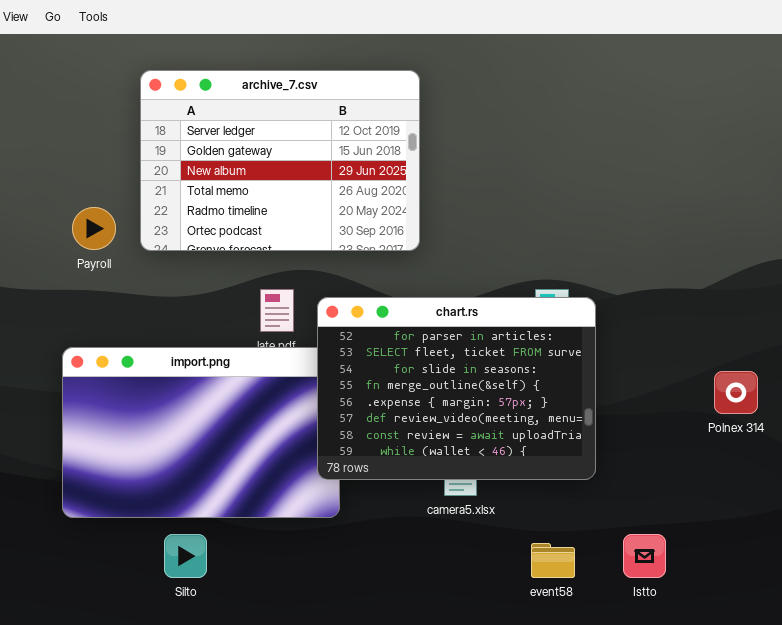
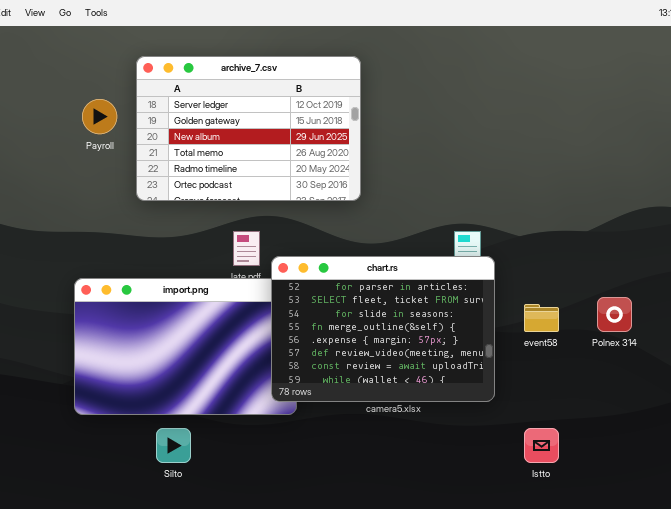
Payroll: [72,207,116,250] -> [82,99,117,134], moved
chart.rs: [317,297,596,480] -> [271,256,495,402], moved
event58: [531,543,575,578] -> [524,304,559,332], moved

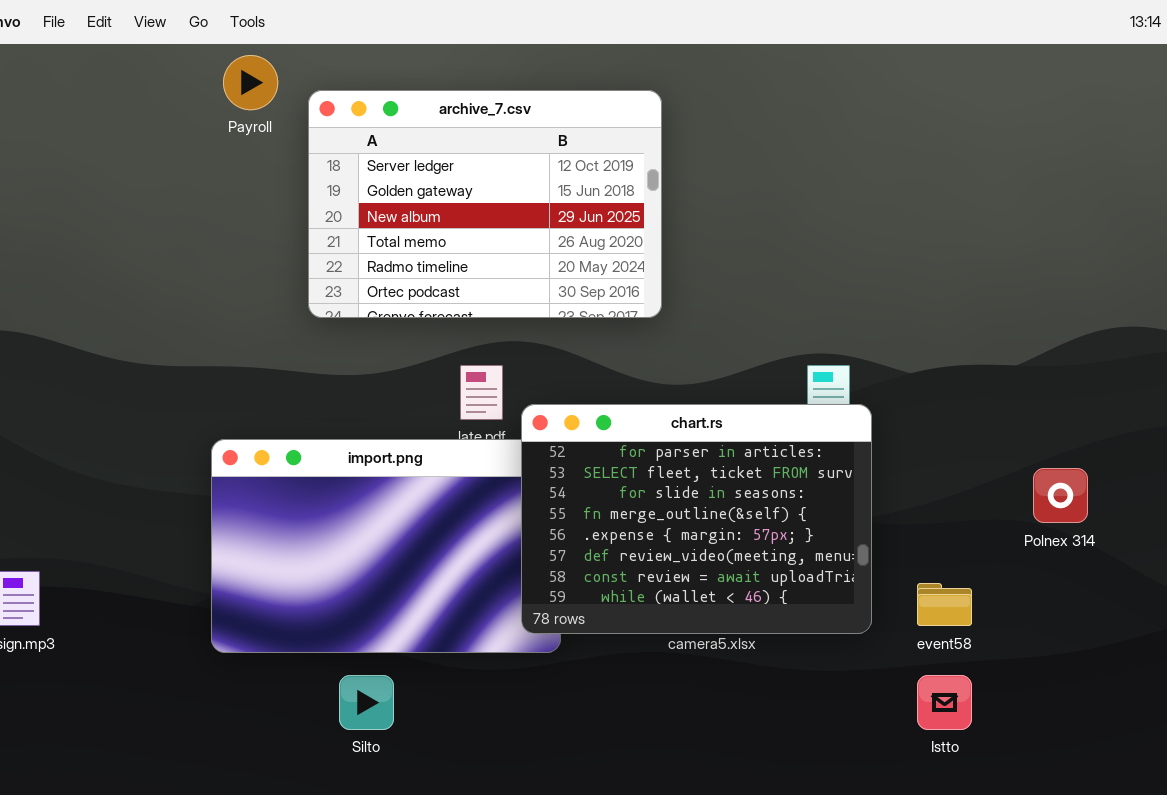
Payroll: [82,99,117,134] -> [223,55,278,110], moved
event58: [524,304,559,332] -> [917,583,972,626], moved

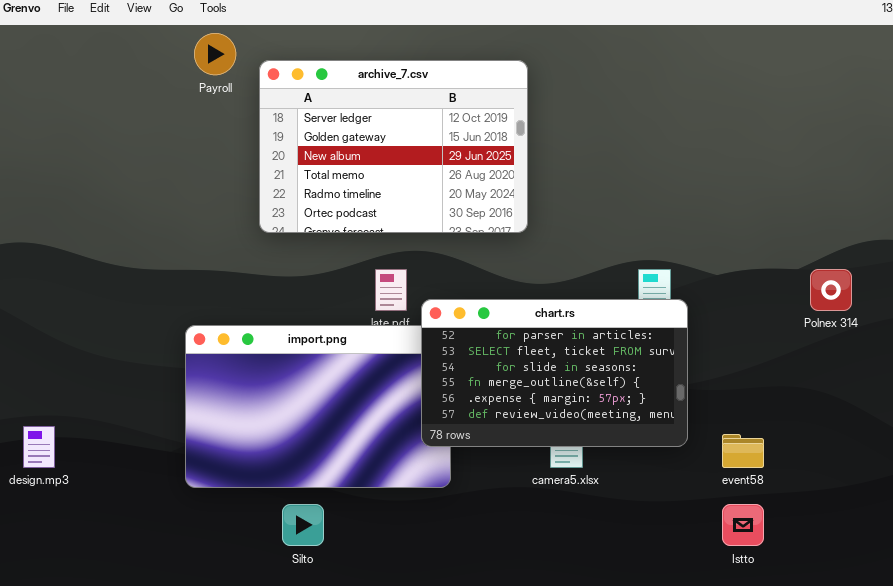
chart.rs: [521,404,872,634] -> [421,299,688,447], resized
Polnex 314: [1033,468,1088,523] -> [810,269,852,311], moved

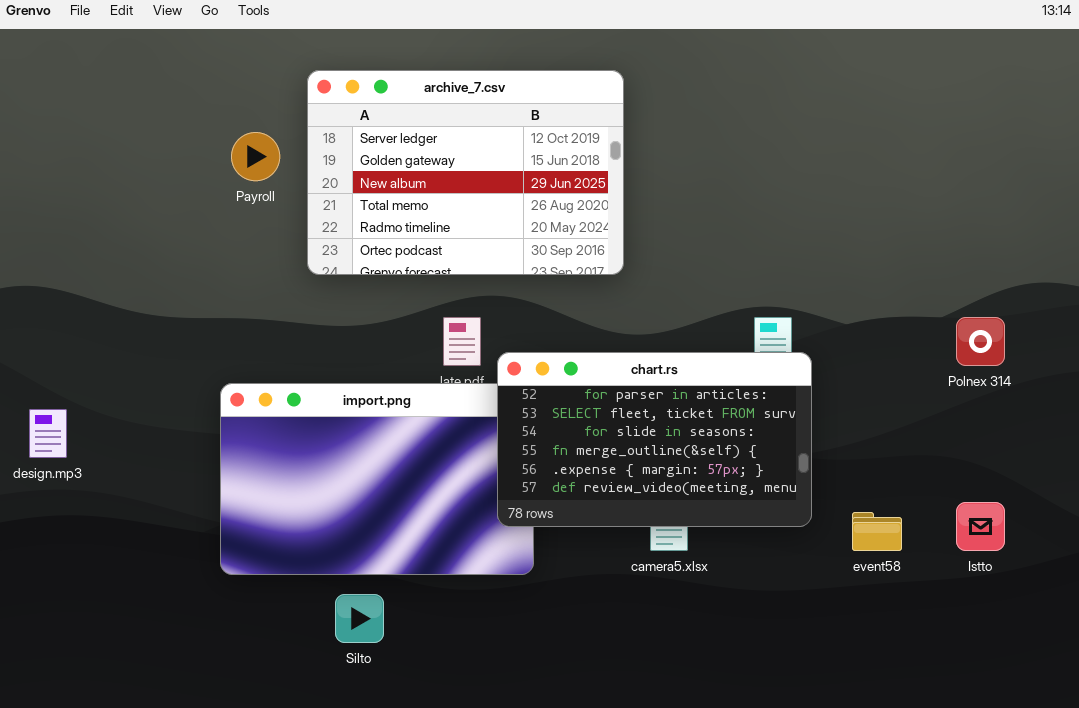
Payroll: [194,33,236,75] -> [231,132,280,181], moved
design.mp3: [23,426,55,468] -> [29,409,67,458], moved
Istto: [722,504,764,546] -> [956,502,1005,551], moved

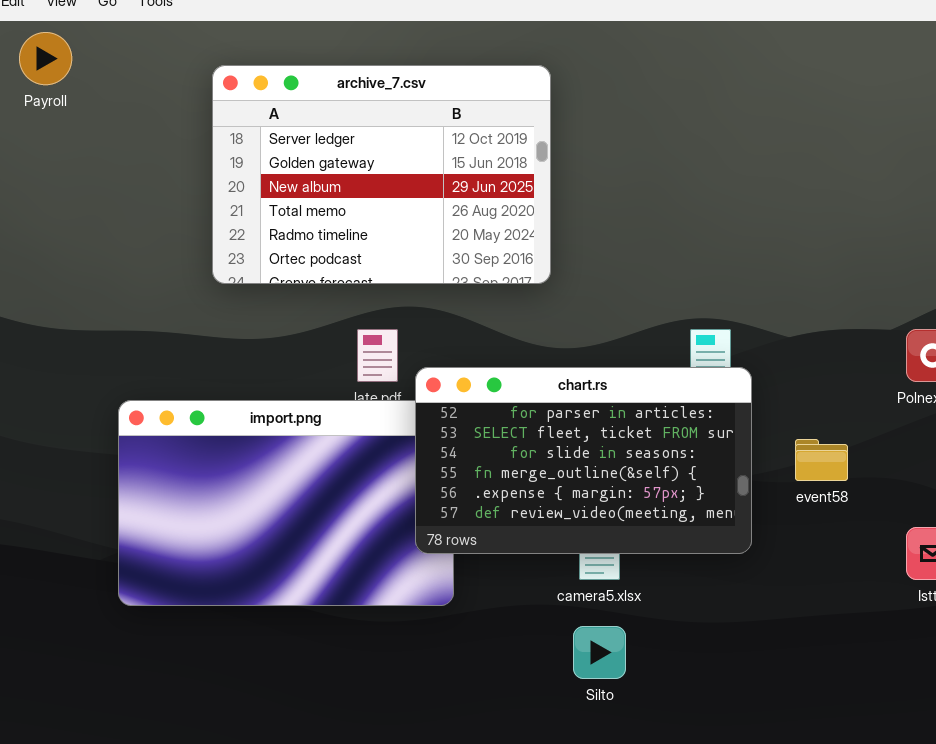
Payroll: [231,132,280,181] -> [19,32,72,85], moved
event58: [852,512,902,551] -> [795,439,848,481], moved
Silto: [335,594,384,643] -> [573,626,626,679], moved

